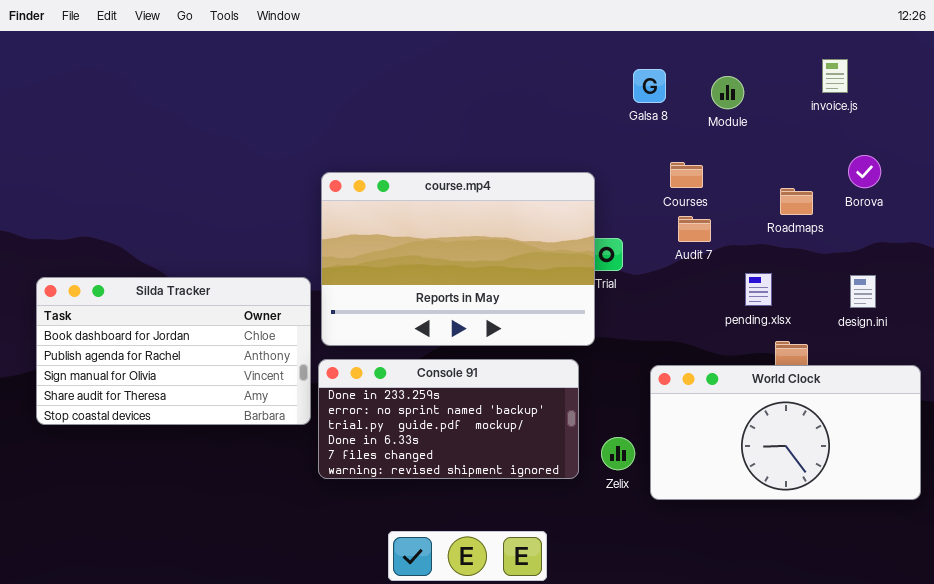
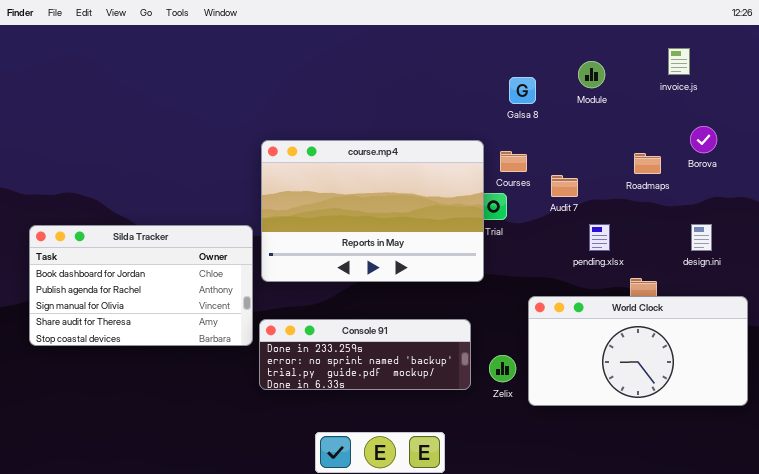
Galsa 8: [633,69,666,103] -> [509,77,536,104], moved
Courses: [670,162,703,188] -> [500,151,527,172], moved
pending.xlsx: [745,273,772,306] -> [589,224,610,251], moved
Console 91: [318,359,579,479] -> [259,319,471,390], resized

